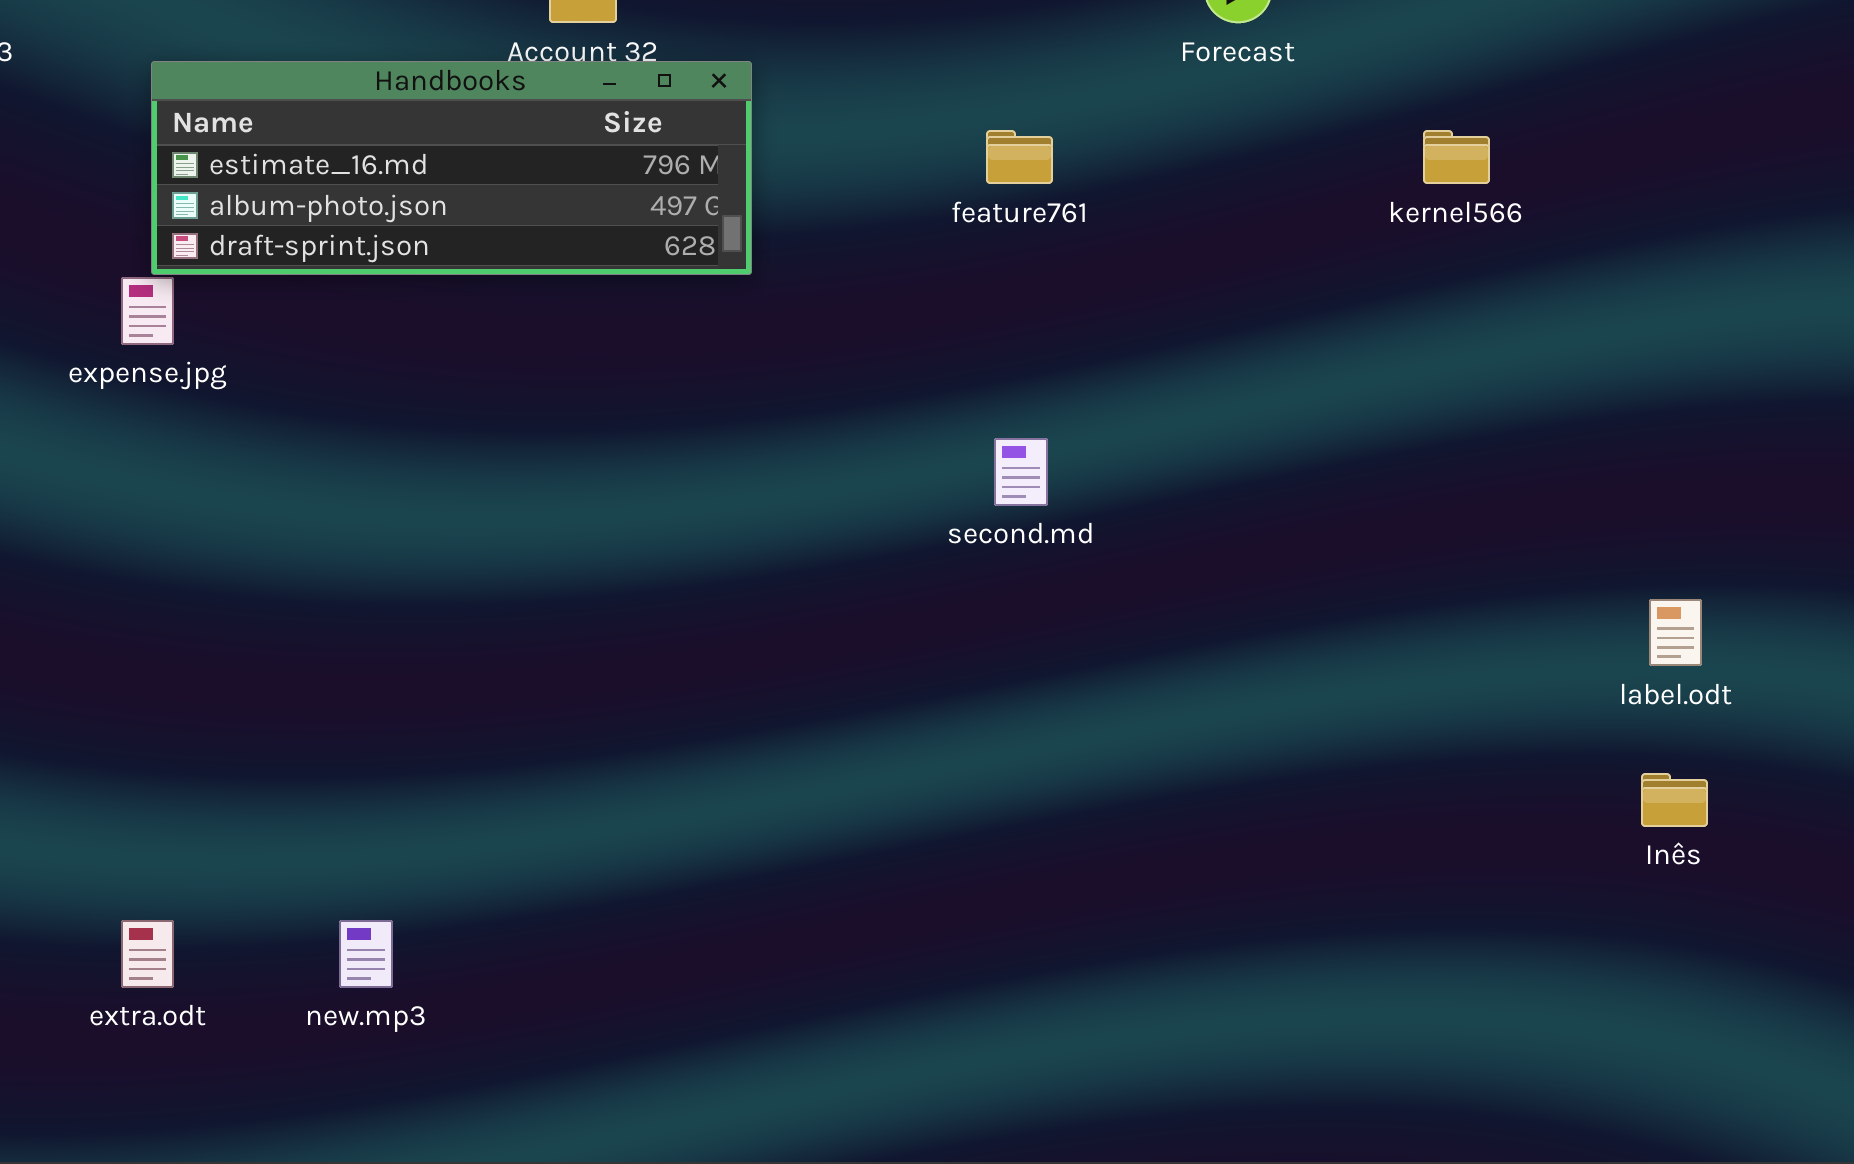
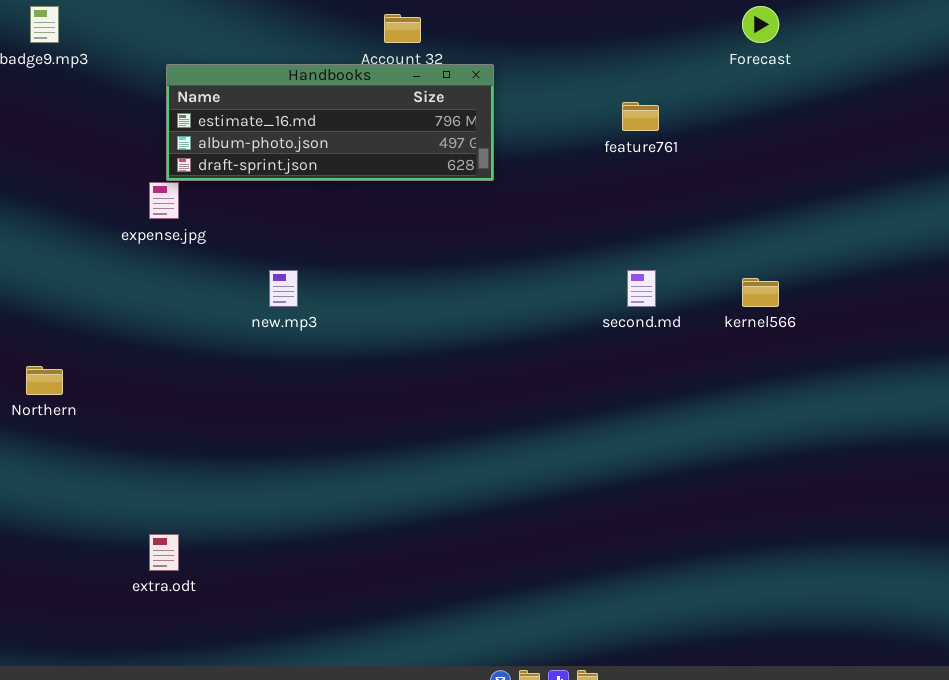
kernel566: [1423,130,1490,184] -> [742,278,779,307], moved
new.mp3: [339,920,393,988] -> [269,270,298,307], moved

